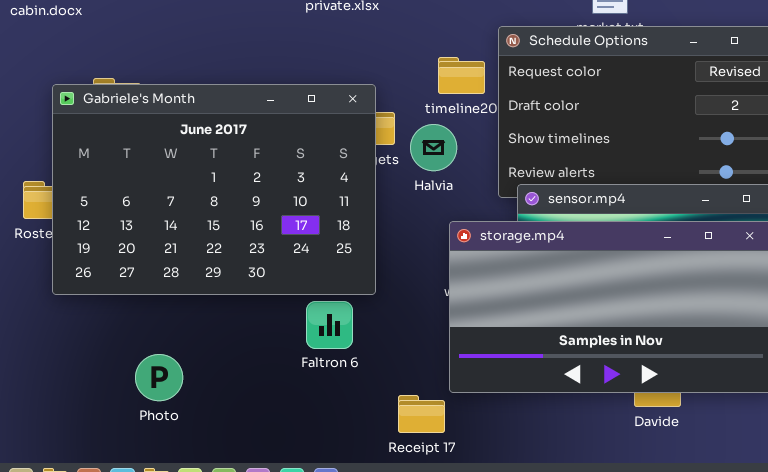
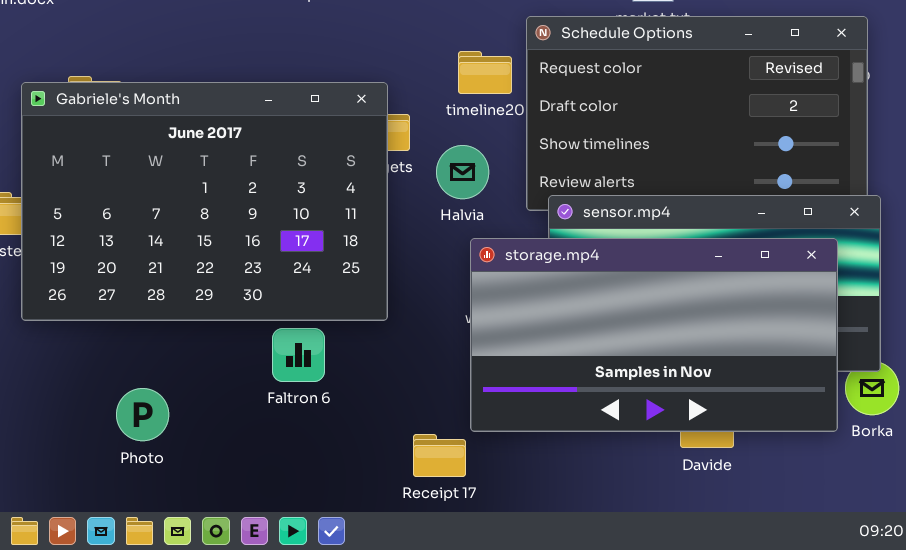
Halvia: [410,124,457,171] -> [436,145,489,199], moved
Faltron 6: [306,301,353,349] -> [272,328,325,382], moved

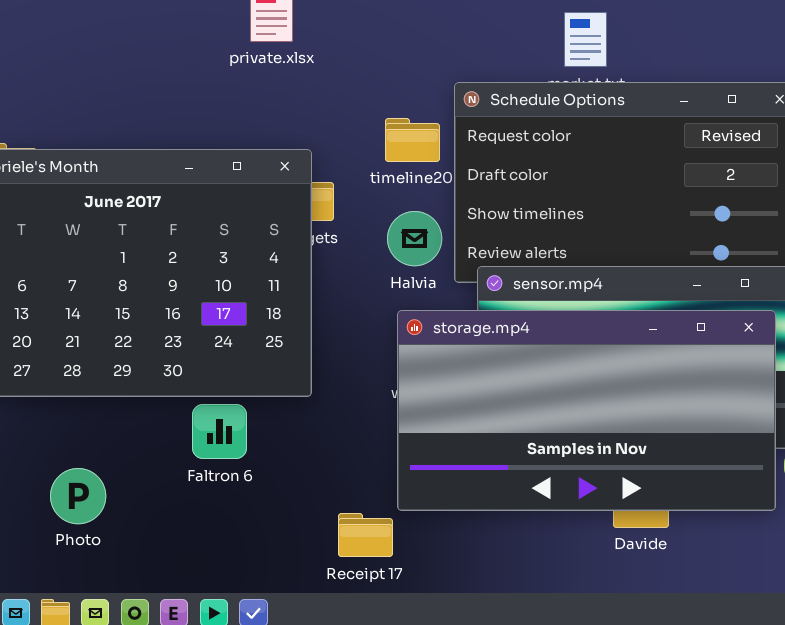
Halvia: [436,145,489,199] -> [387,211,442,266], moved
Photo: [116,388,169,441] -> [50,468,106,524], moved

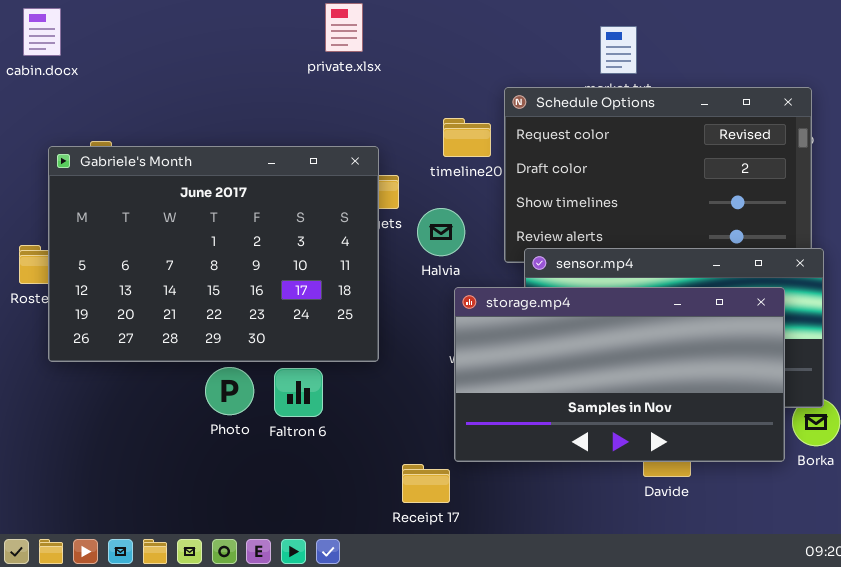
Halvia: [387,211,442,266] -> [417,208,465,256], moved
Photo: [50,468,106,524] -> [205,367,254,415], moved

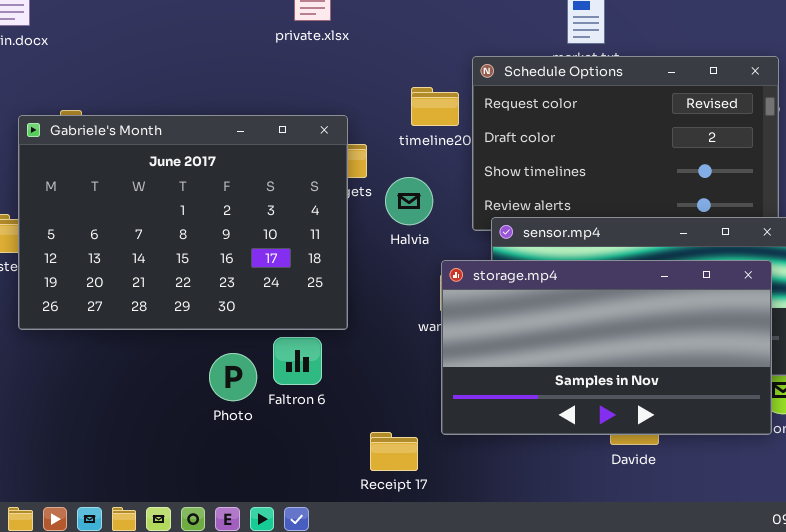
storage.mp4: [454,287,785,462] -> [441,260,772,435], moved
Photo: [205,367,254,415] -> [209,353,257,401], moved
Faltron 6: [274,368,323,417] -> [273,337,322,385], moved

